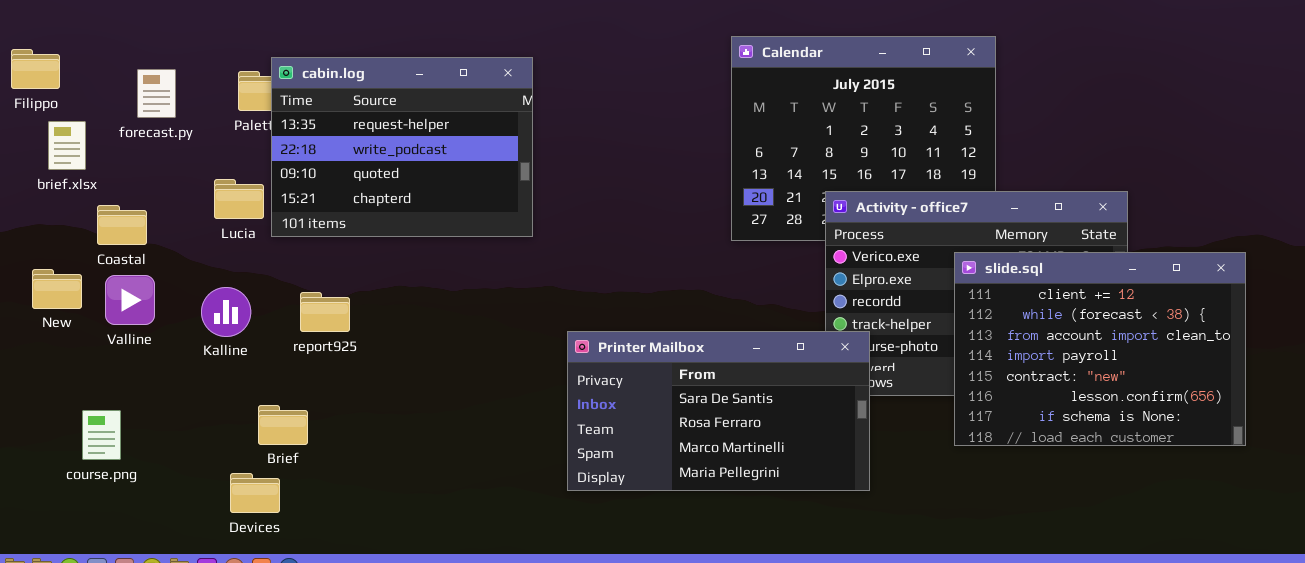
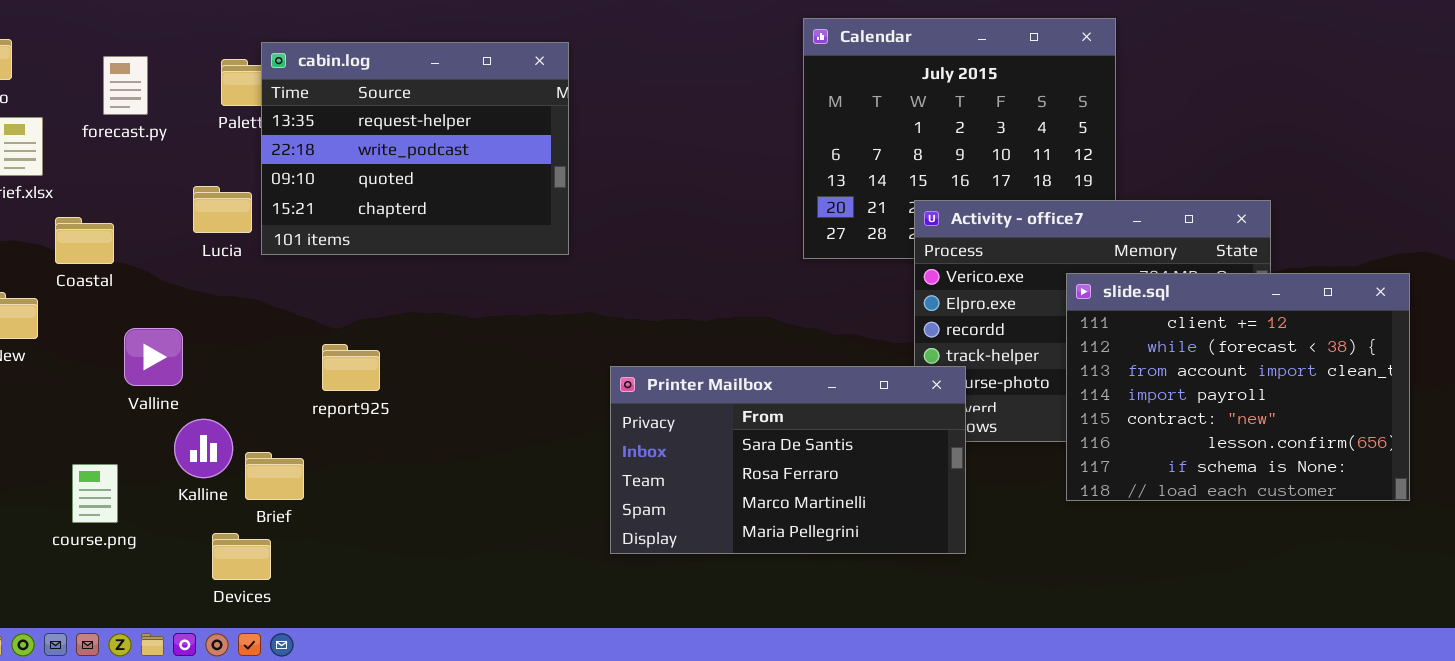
Valline: [105,275,155,325] -> [124,328,183,386], moved
Kalline: [201,287,251,337] -> [174,419,233,478], moved
report925: [300,292,350,332] -> [322,344,380,391], moved
course.png: [82,410,121,460] -> [72,464,118,523], moved

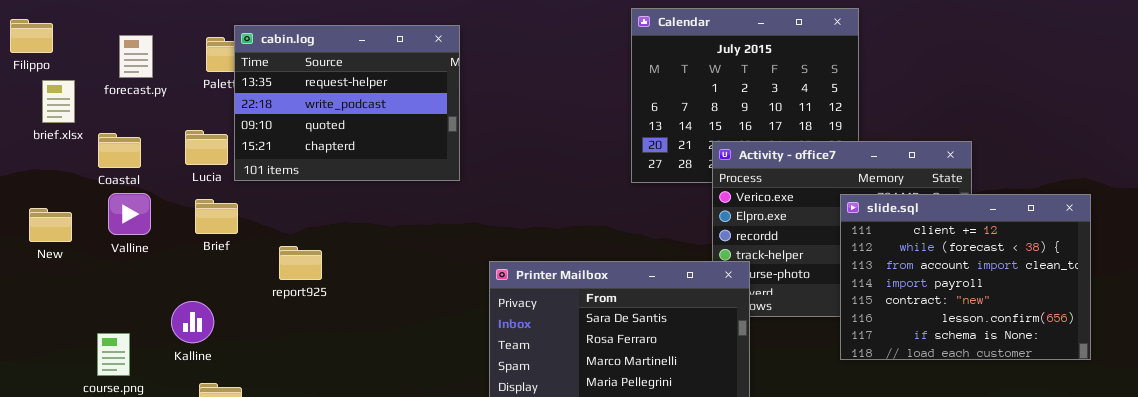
Coastal: [55,217,114,264] -> [98,133,141,168], moved
slide.sql: [1066,273,1410,501] -> [840,194,1091,360], moved
Valline: [124,328,183,386] -> [108,193,151,235], moved
Brief: [245,452,304,500] -> [195,199,238,234], moved

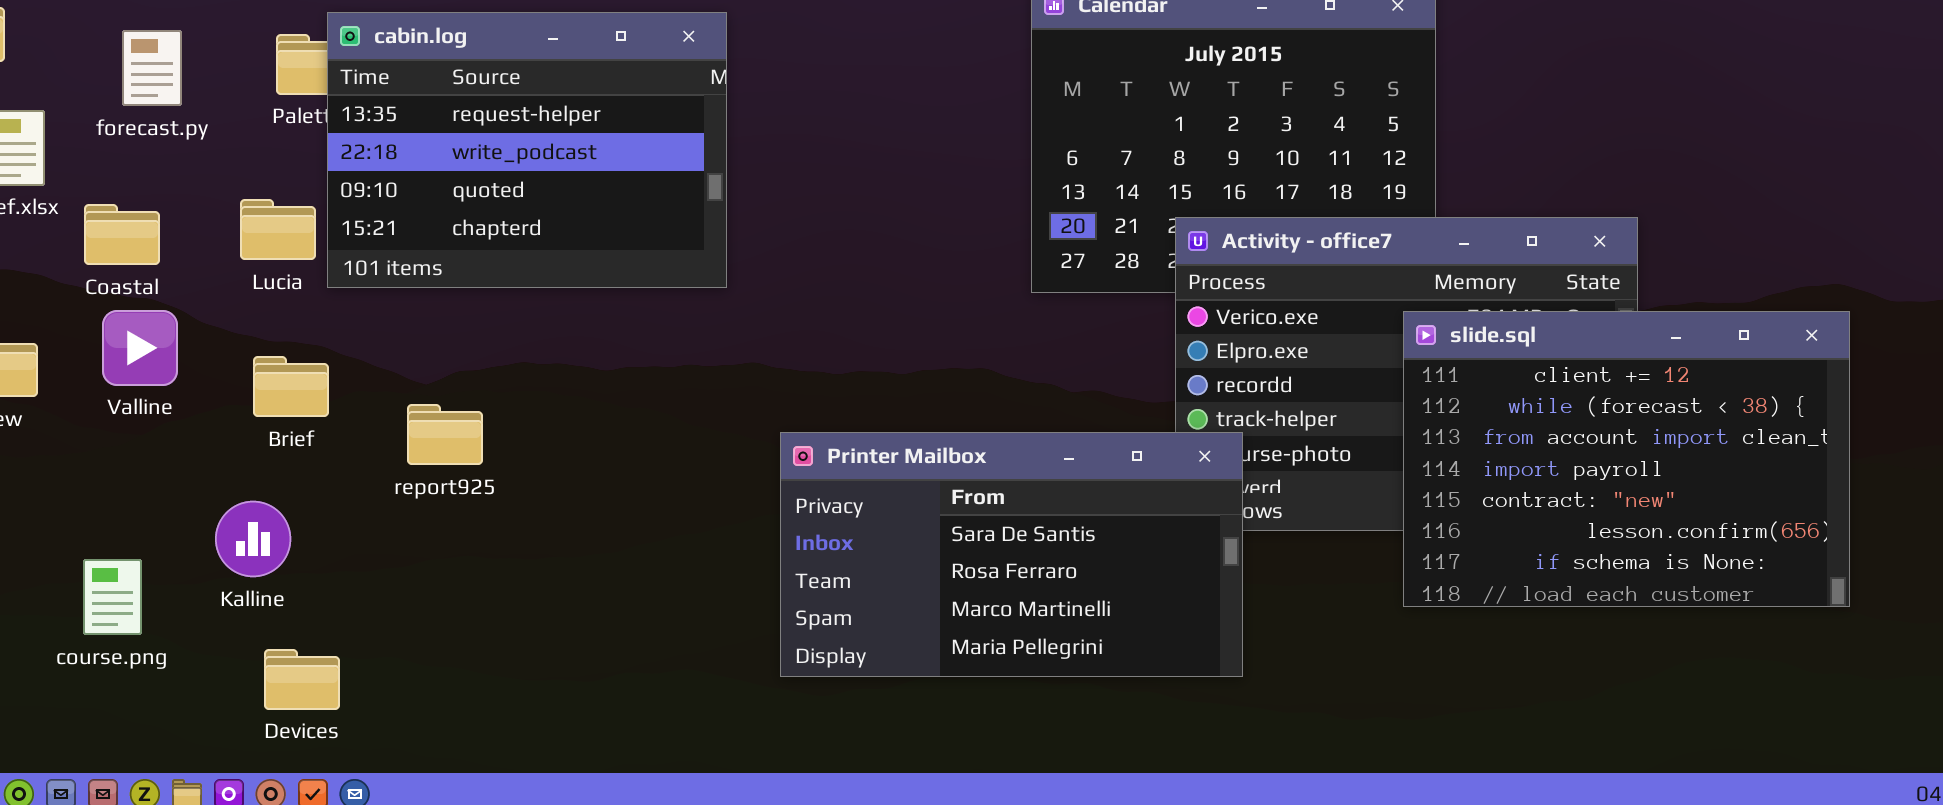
Brief: [195,199,238,234] -> [253,356,329,417], moved

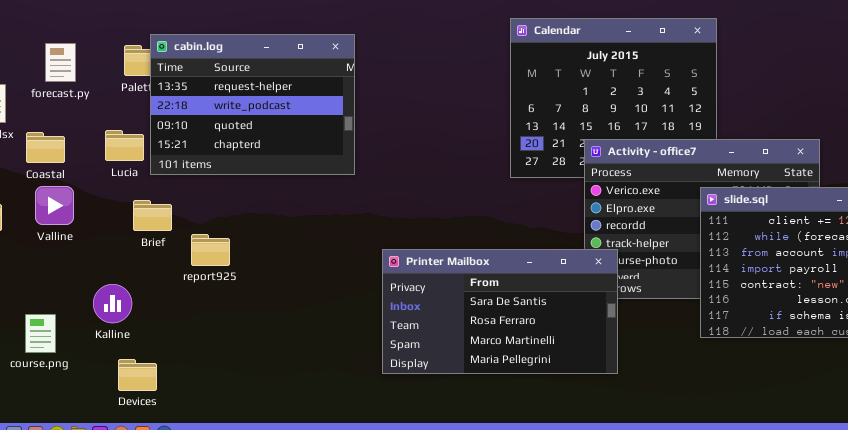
Brief: [253,356,329,417] -> [133,200,172,231], moved

